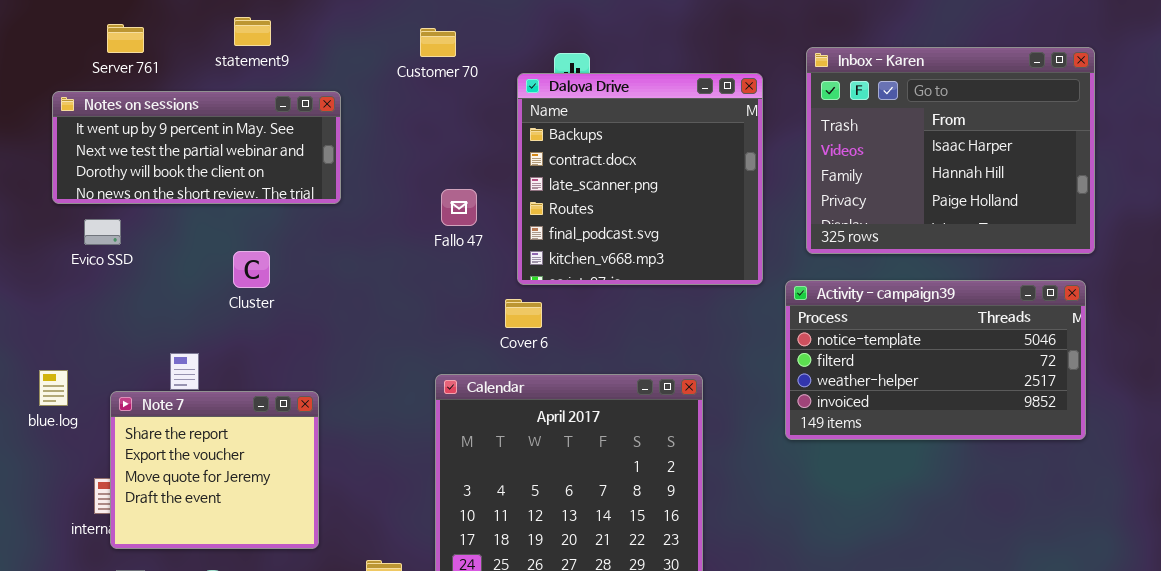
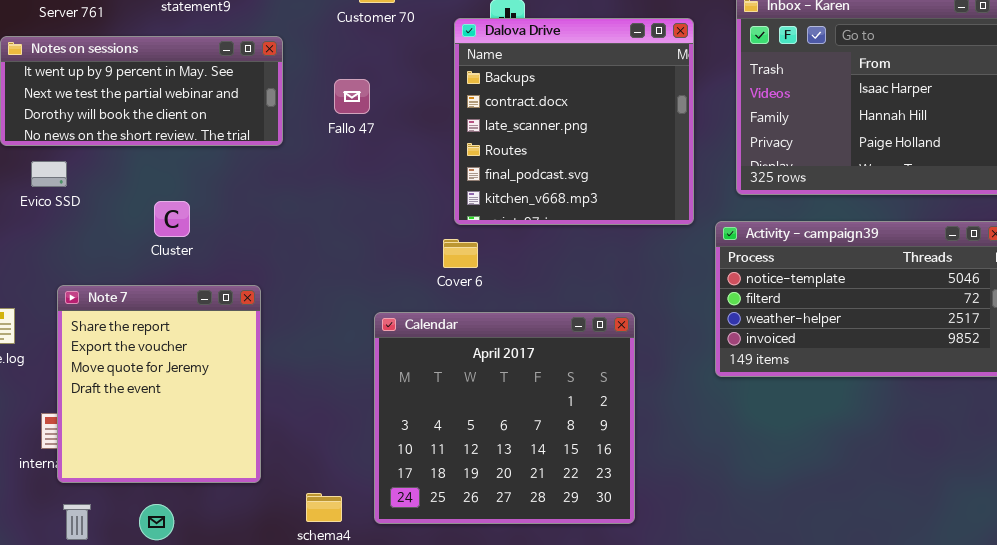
Fallo 47: [441,189,477,226] -> [334,79,370,114], moved
Cluster: [233,251,270,288] -> [154,201,190,237], moved
Note 7: [110,391,319,549] -> [57,285,261,483], resized

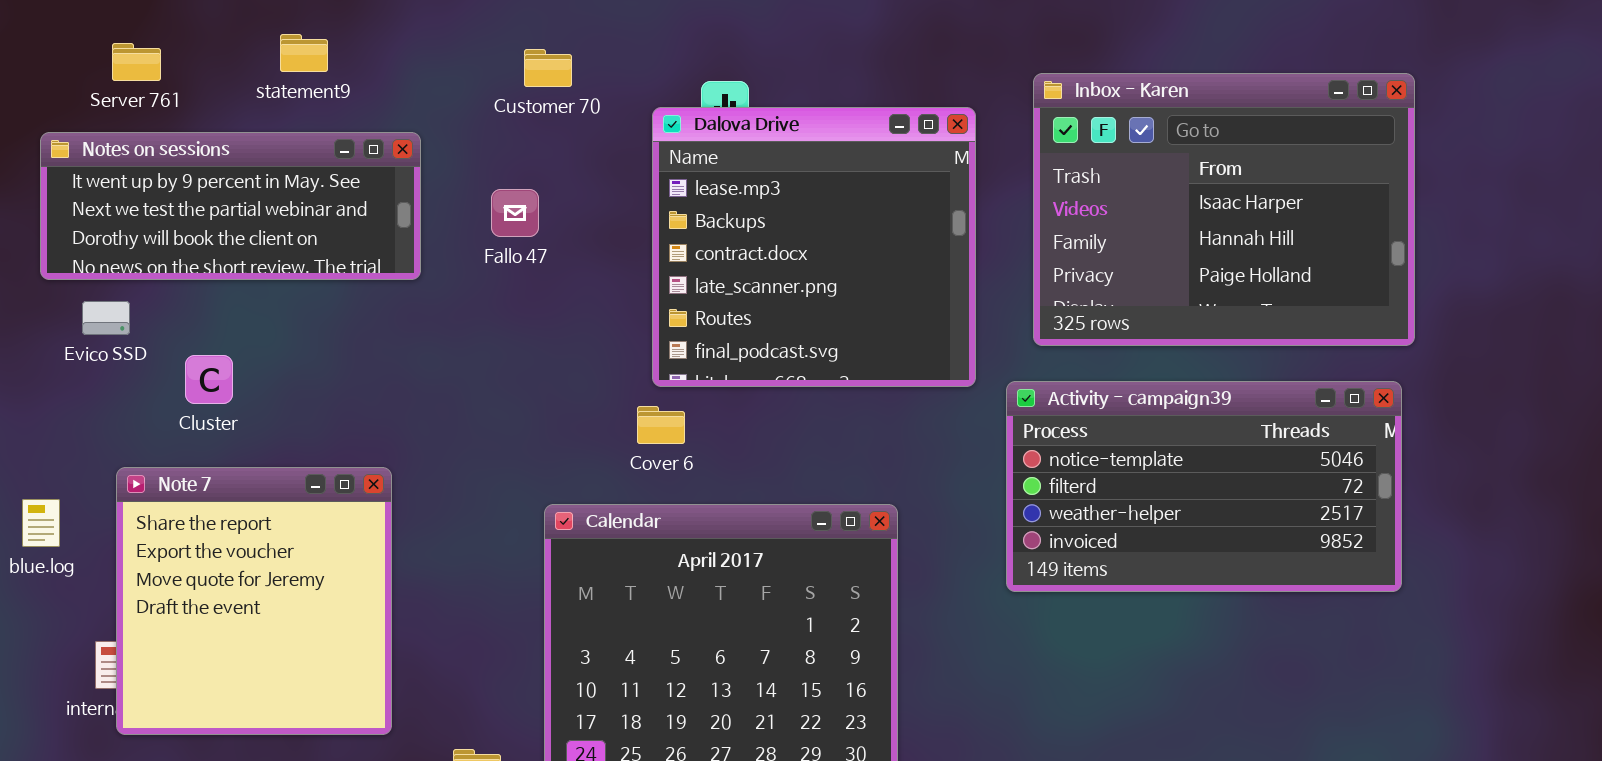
Dalova Drive: [454,18,694,225] -> [652,107,976,387], scrolled up 1 row
Cluster: [154,201,190,237] -> [185,355,233,404], moved

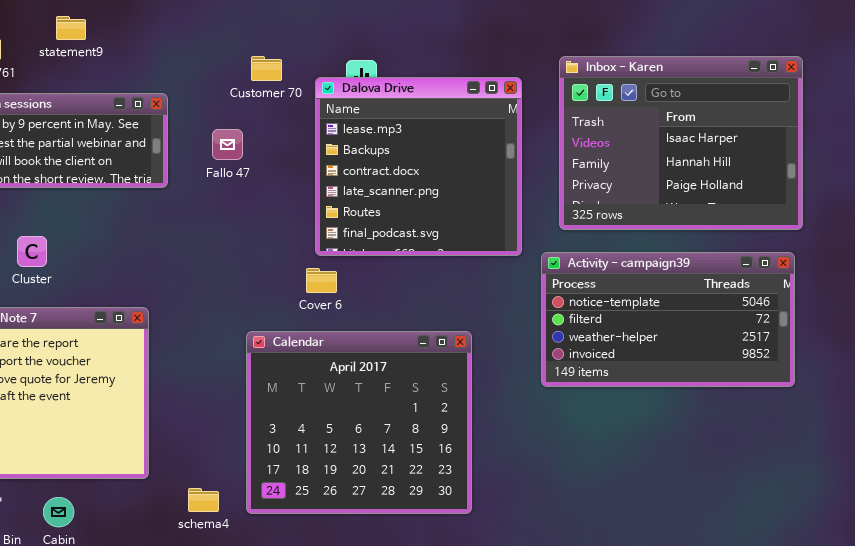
statement9: [280,34,328,72] -> [56,16,86,40], moved
Customer 70: [524,49,572,87] -> [251,56,282,81], moved

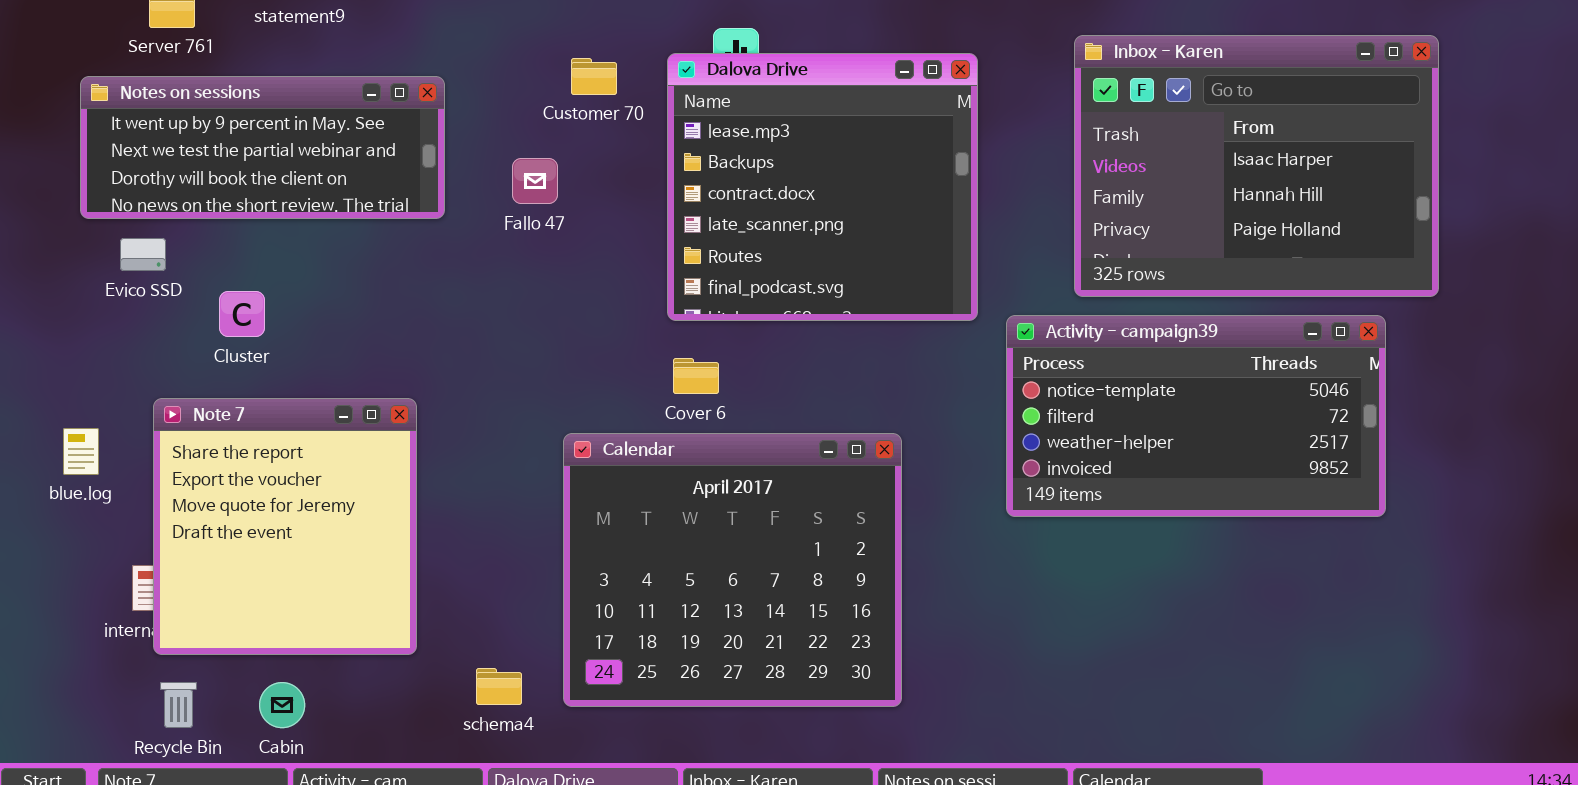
Inbox - Karen: [559,56,803,230] -> [1074,35,1439,297], moved
Customer 70: [251,56,282,81] -> [571,58,617,95], moved
Fallo 47: [212,129,243,160] -> [512,158,558,204], moved
Cover 6: [306,268,337,293] -> [673,358,719,394], moved

